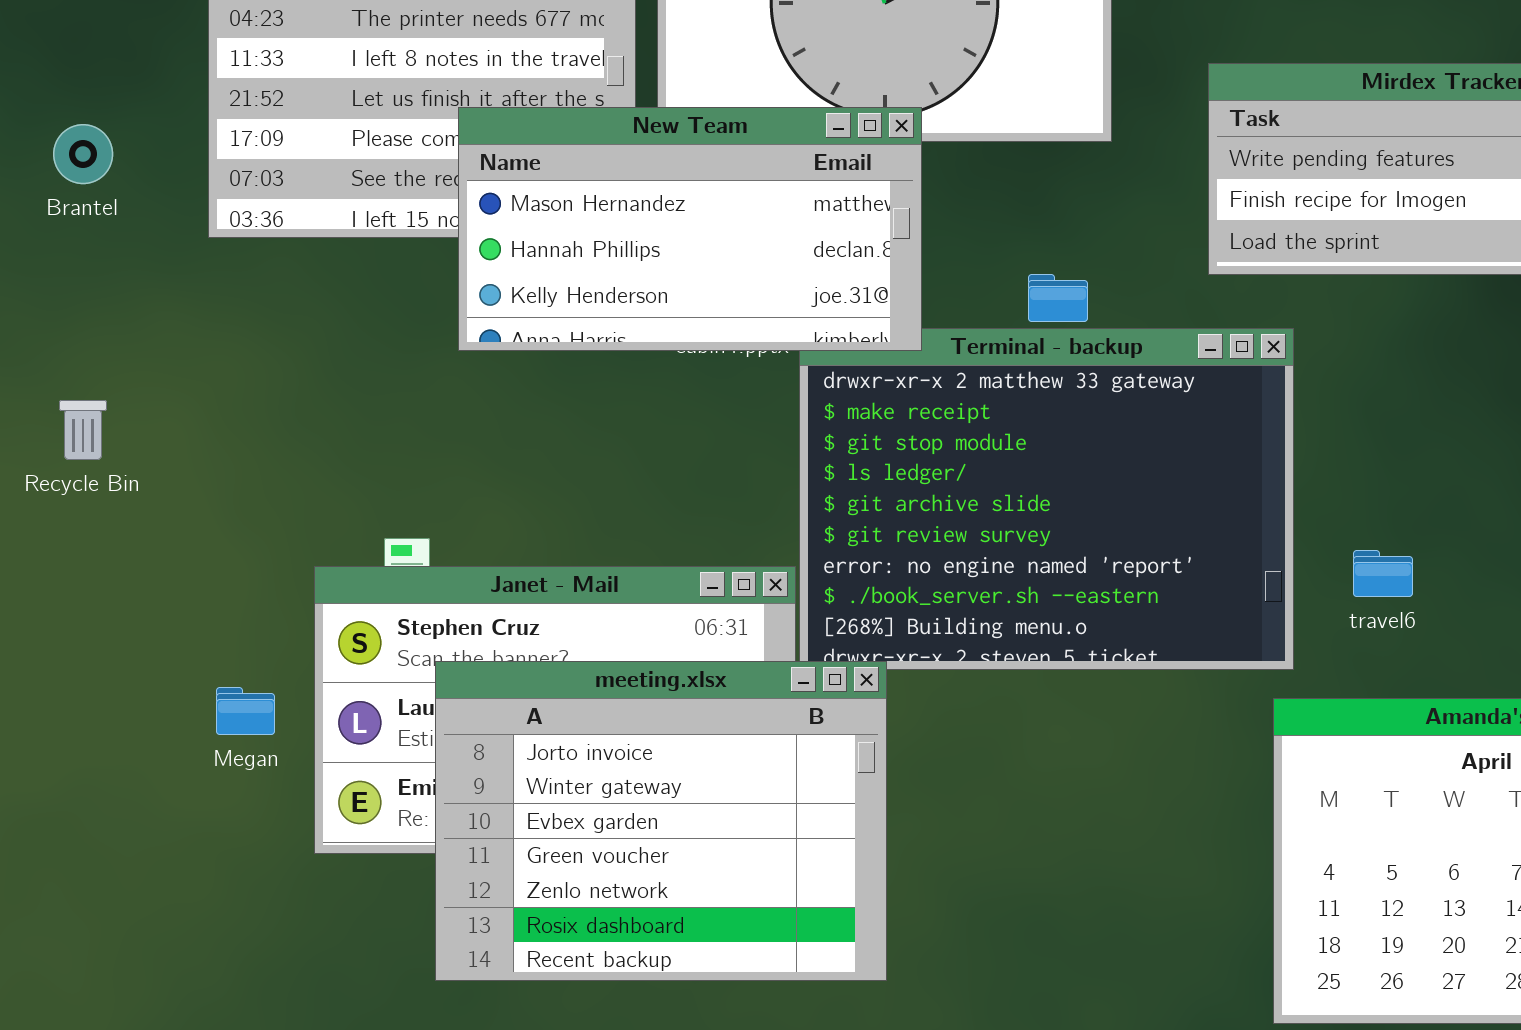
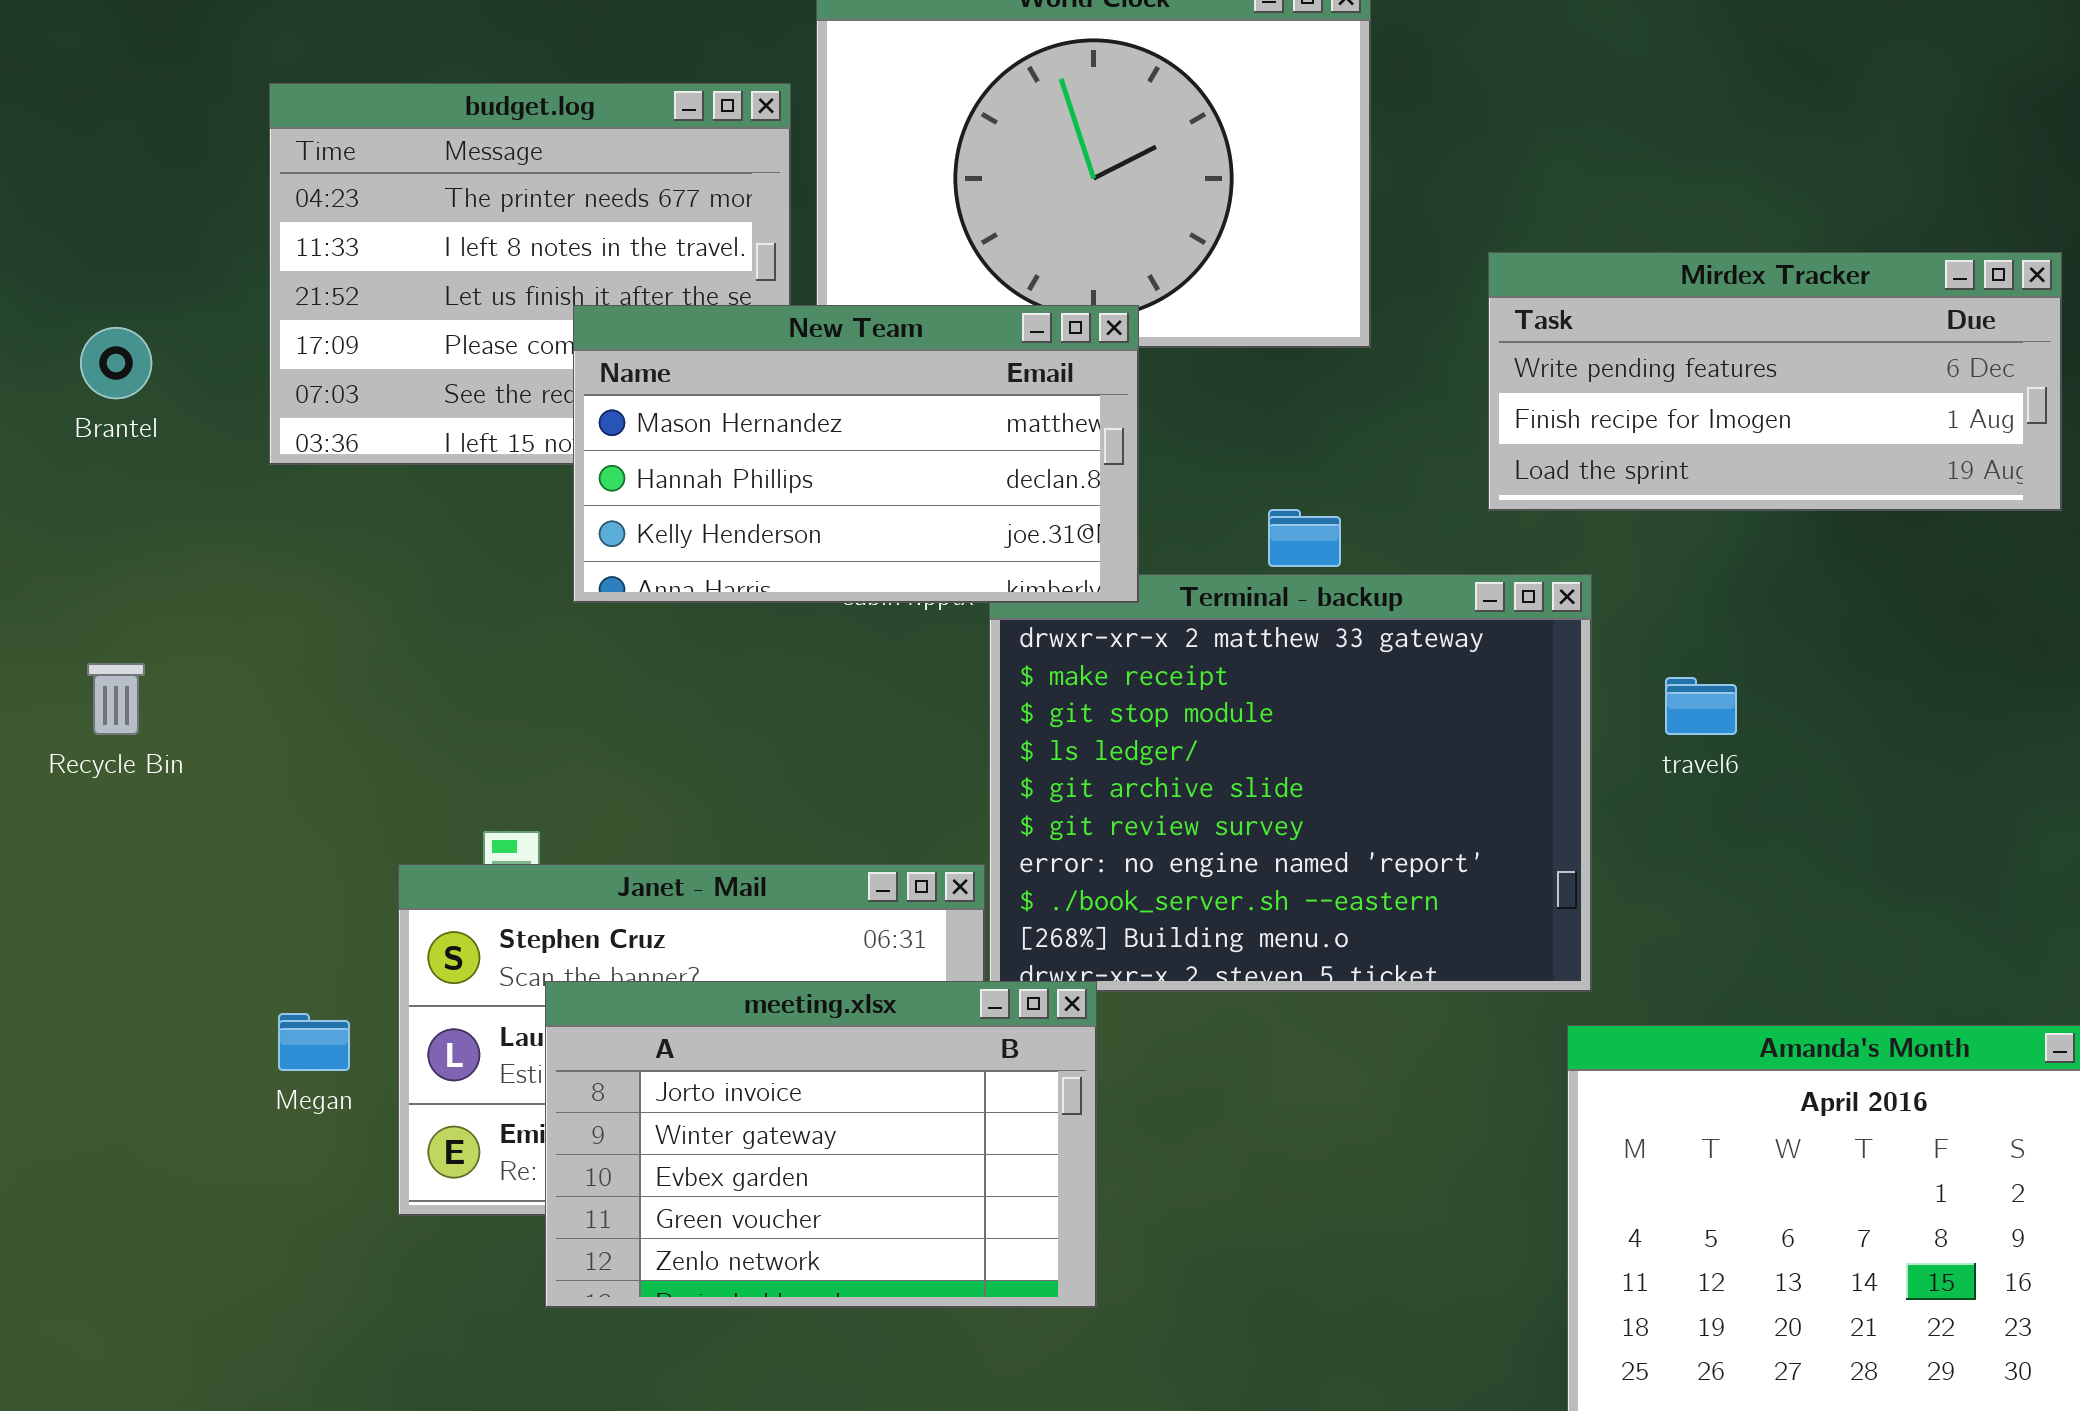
travel6: [1353,550,1413,597] -> [1665,677,1737,735], moved
meeting.xlsx: [435,661,887,981] -> [545,981,1097,1308], resized

